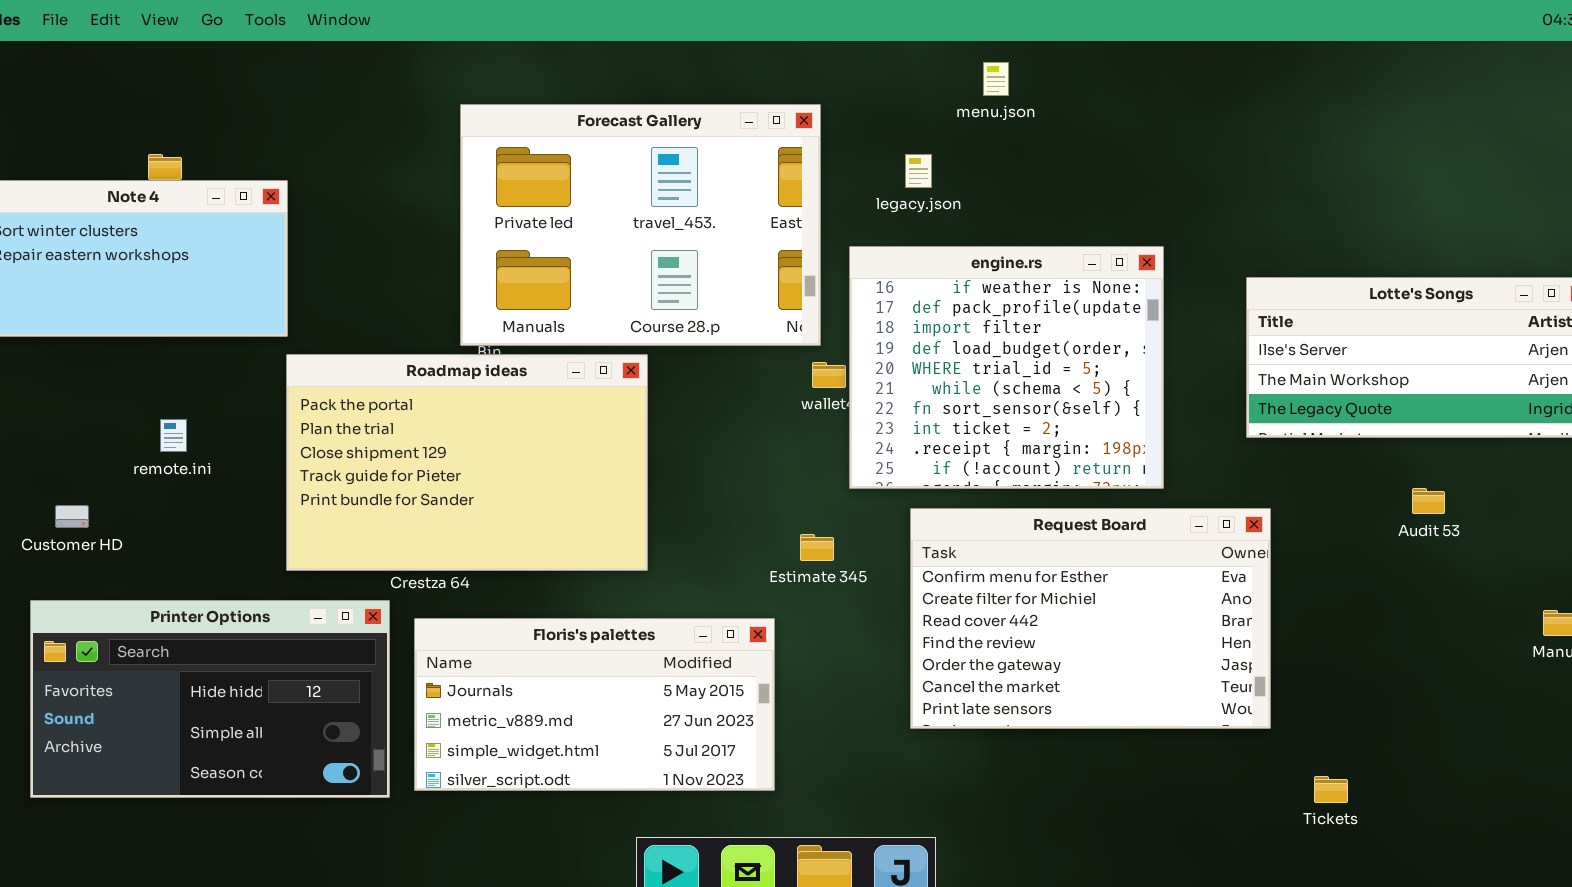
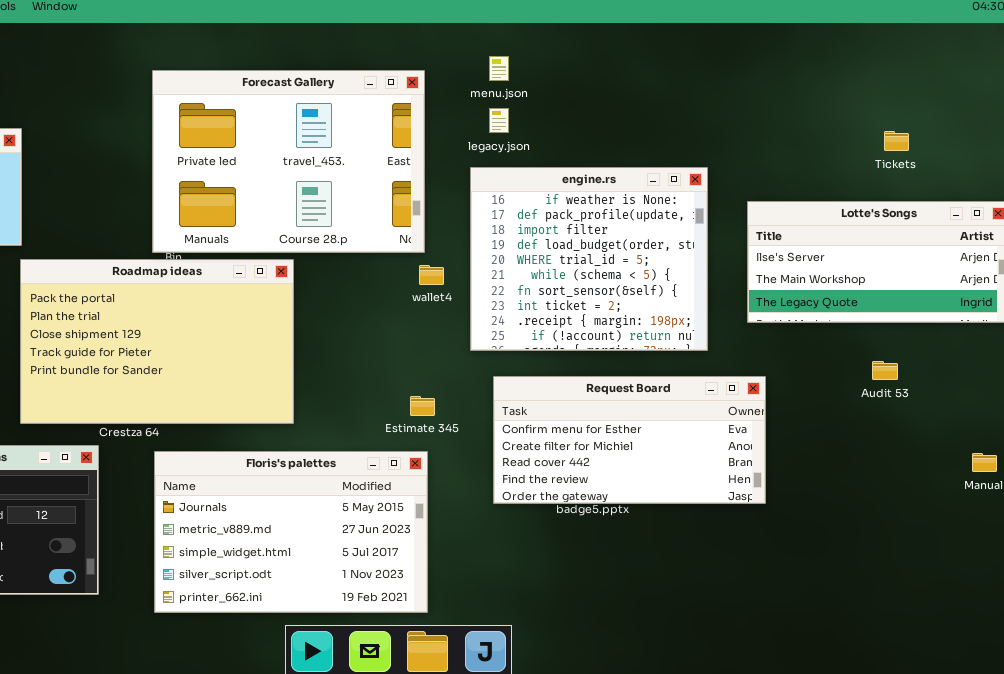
menu.json: [983,62,1009,96] -> [489,56,509,81], moved
engine.rs: [849,246,1164,489] -> [470,167,708,351], moved
Request Board: [910,508,1271,729] -> [493,376,766,504], resized
Floris's palettes: [414,618,775,791] -> [154,451,428,613], moved, resized
Tickets: [1314,776,1348,803] -> [884,131,909,151], moved

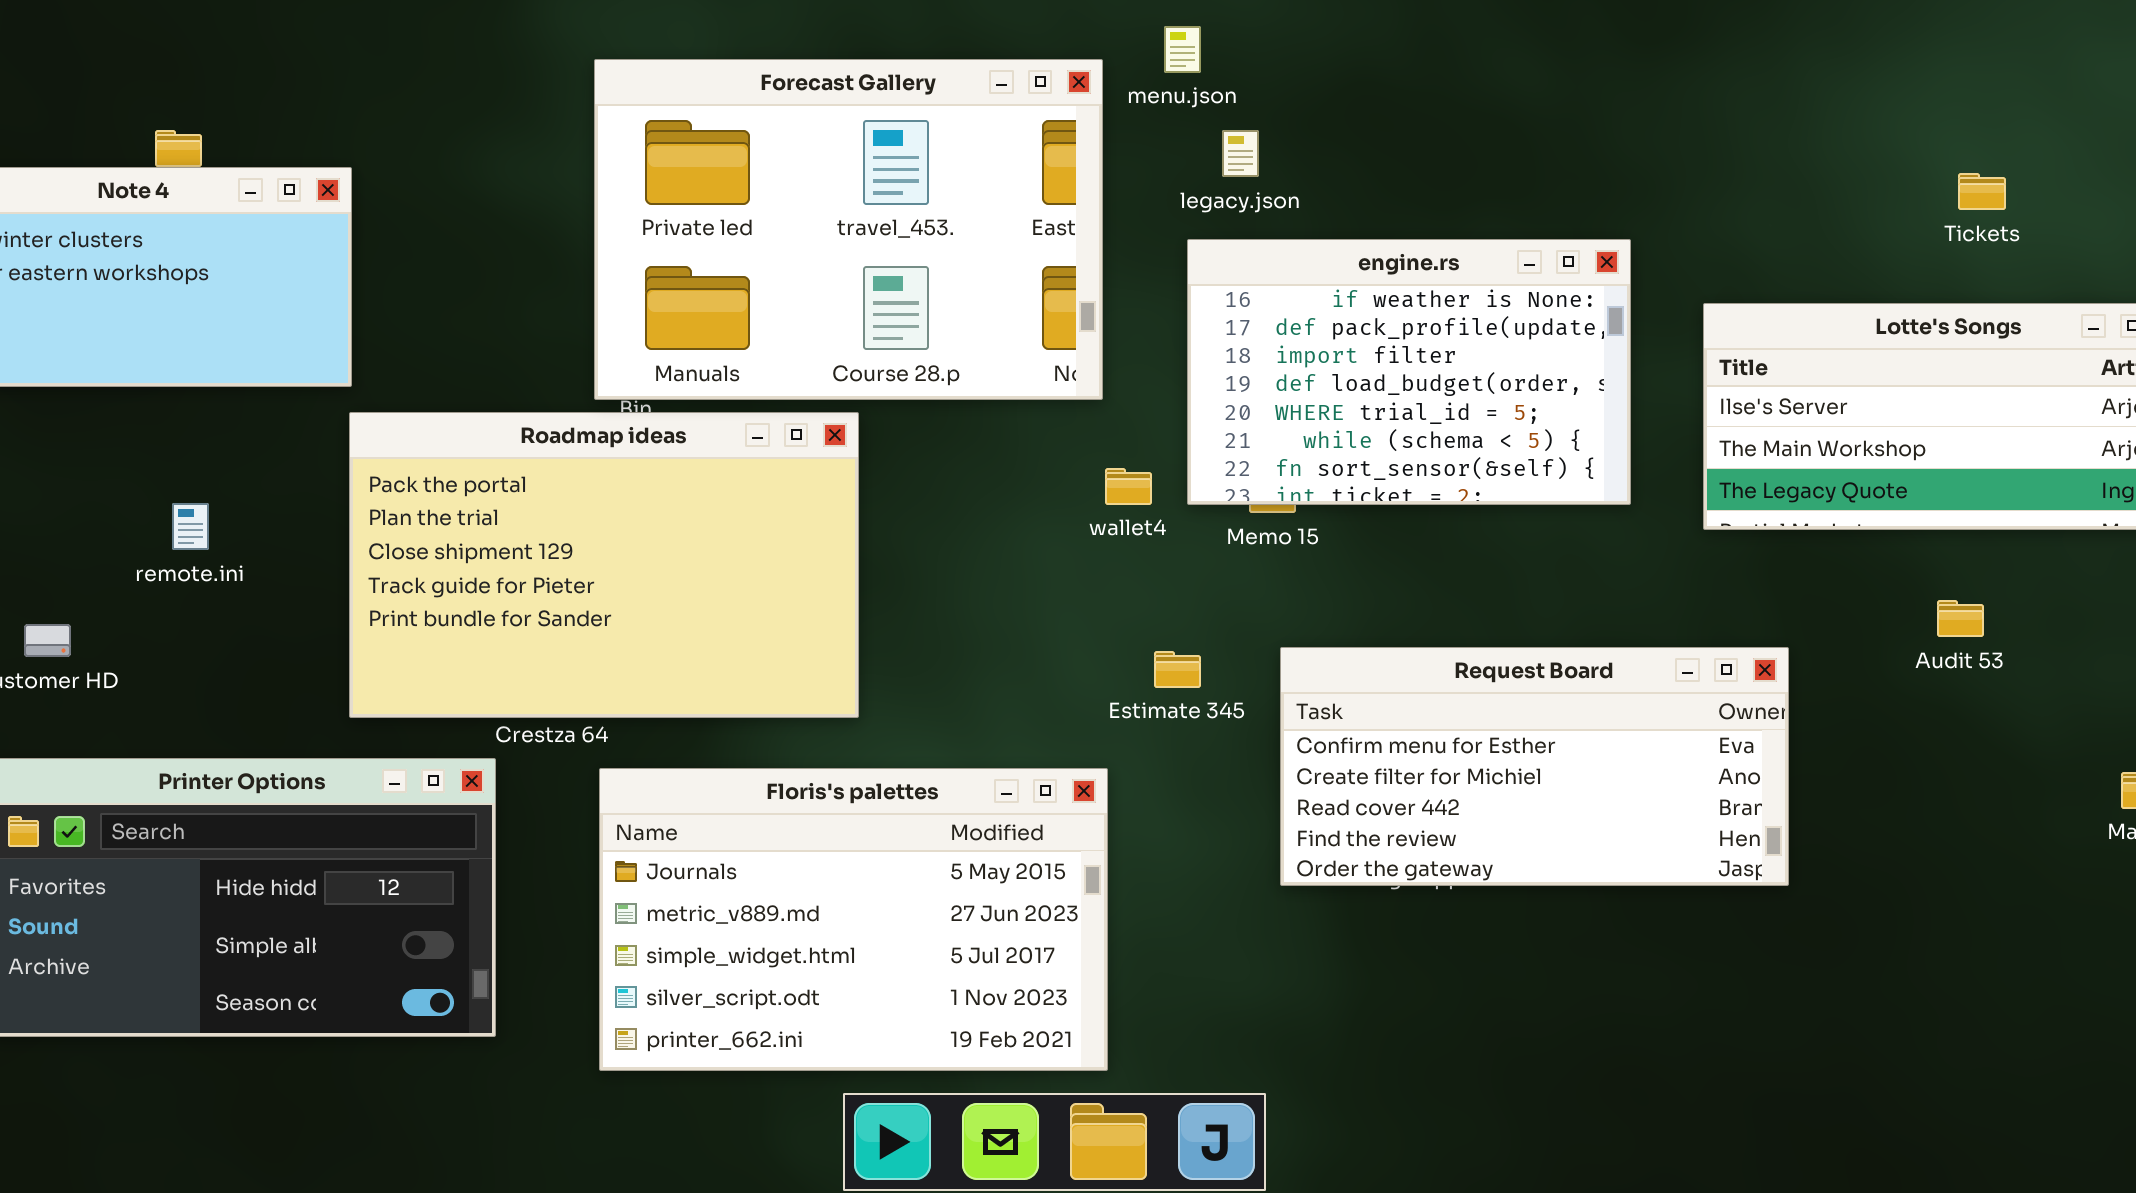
menu.json: [489,56,509,81] -> [1164,26,1201,73], moved
engine.rs: [470,167,708,351] -> [1187,239,1631,505], resized
wallet4: [419,265,444,285] -> [1105,468,1152,505], moved
Request Board: [493,376,766,504] -> [1280,647,1789,886], moved
Estimate 345: [410,396,435,416] -> [1154,651,1201,688], moved

